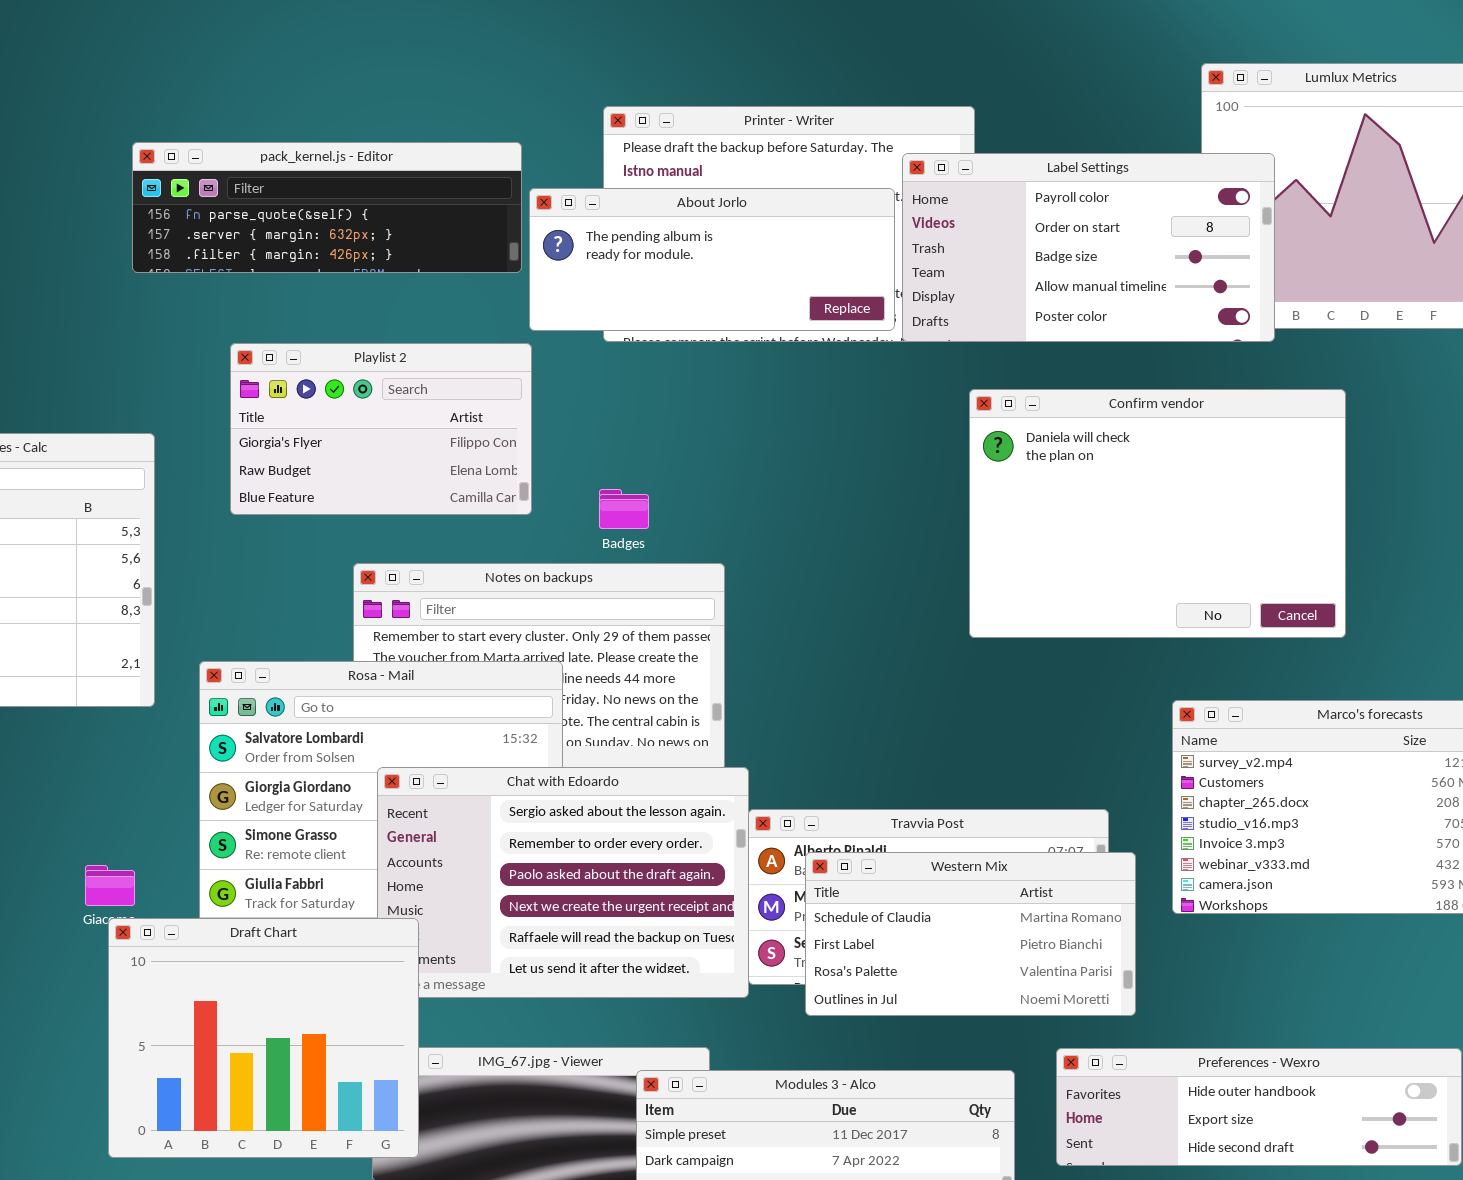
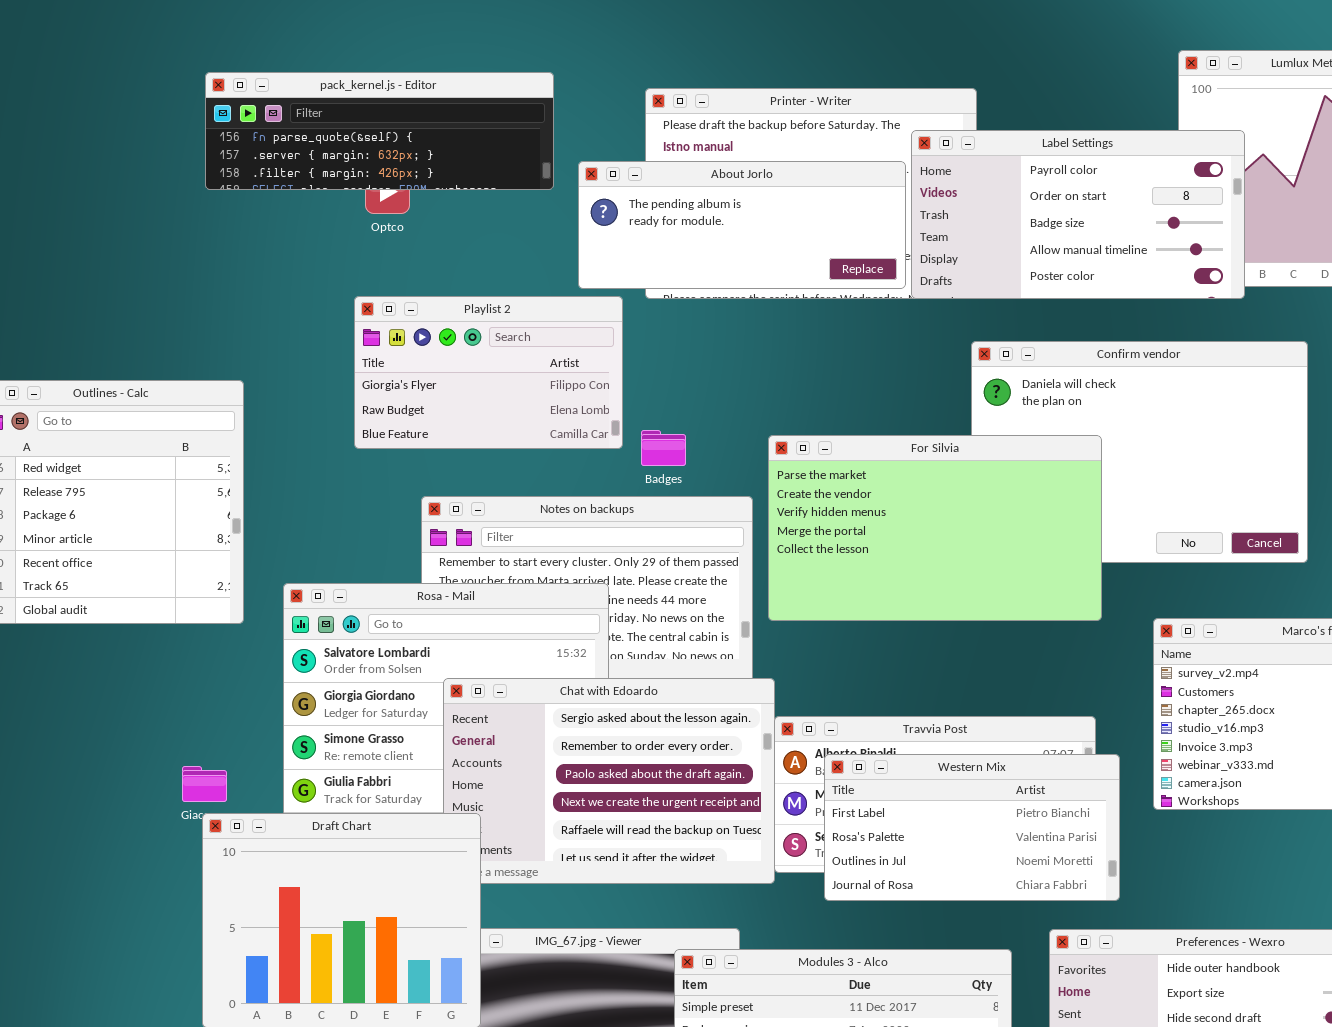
pack_kernel.js - Editor: [132,142,522,273] -> [205,72,554,190], moved
Playlist 2: [230,343,532,515] -> [354,296,623,449], moved
For Silvia: none -> [768,435,1102,621], opened
Western Mix: [805,852,1136,1016] -> [824,754,1120,901], scrolled down 1 row

